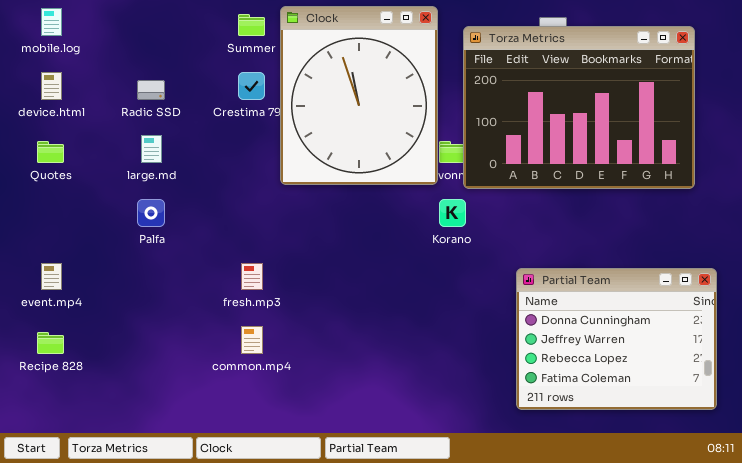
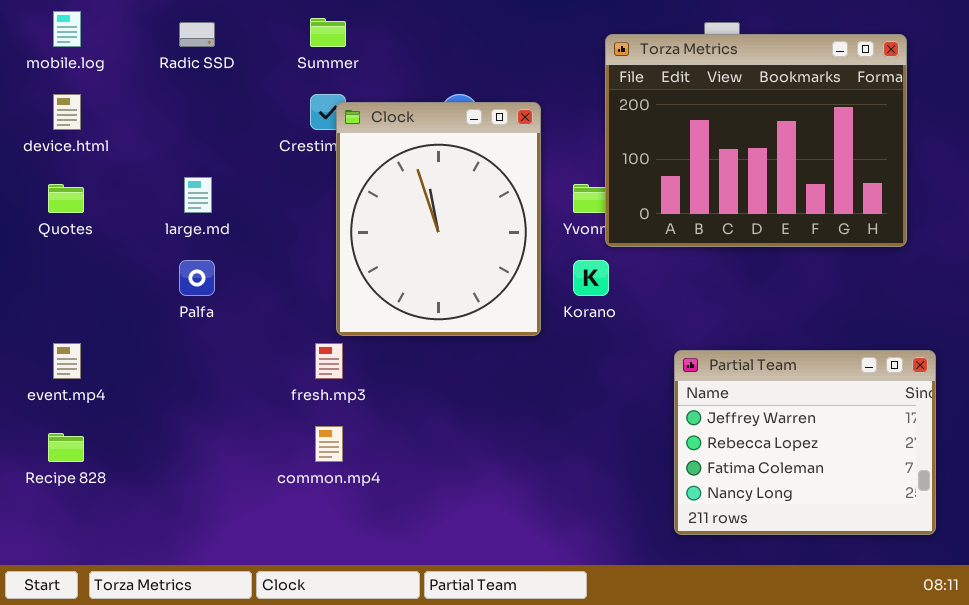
Clock: [280,6,438,185] -> [336,102,541,336], moved
Radic SSD: [137,80,165,100] -> [179,22,215,47], moved
Partial Team: [516,268,717,410] -> [674,350,936,535], scrolled down 1 row

